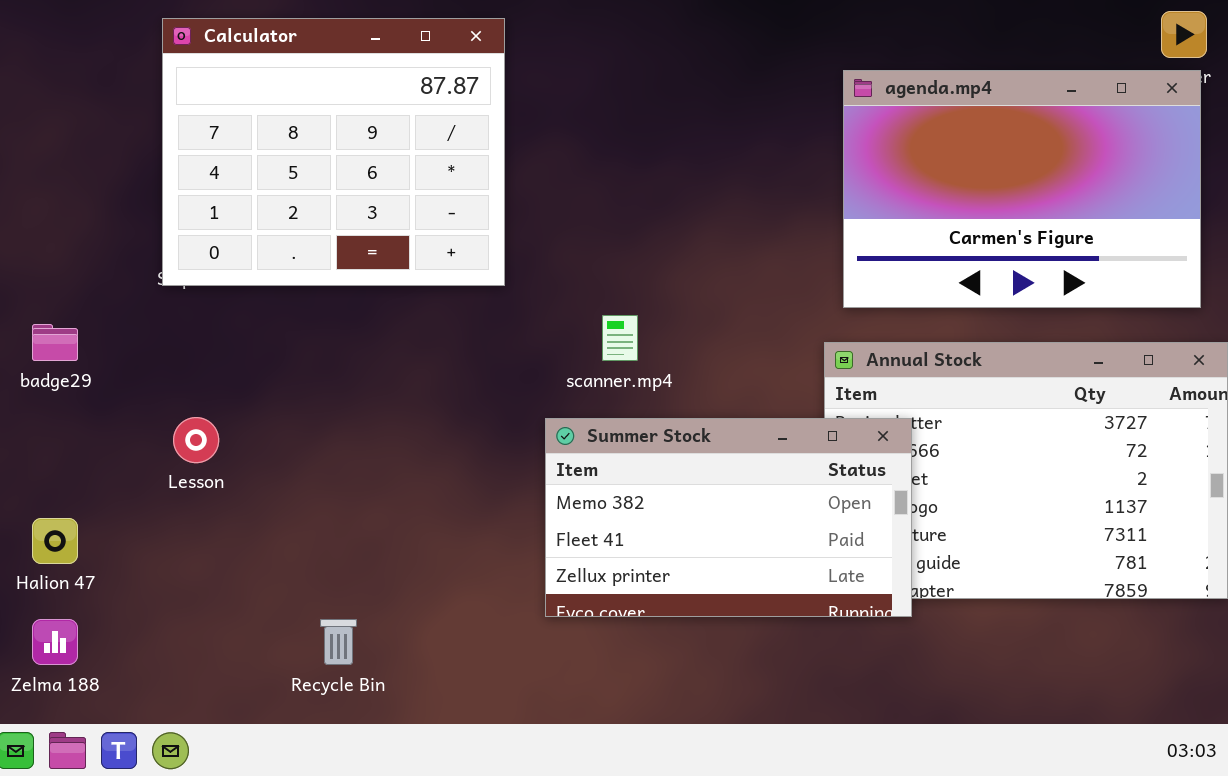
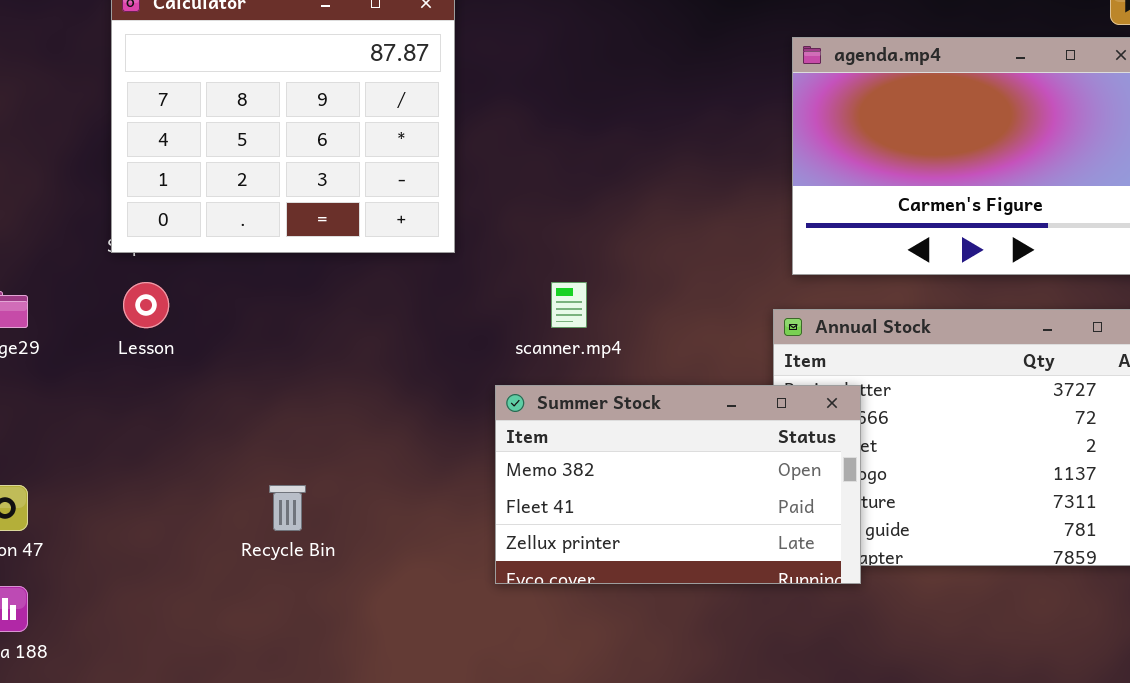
Lesson: [173,417,219,463] -> [123,282,169,328], moved
Recycle Bin: [320,619,357,665] -> [269,485,306,531], moved

